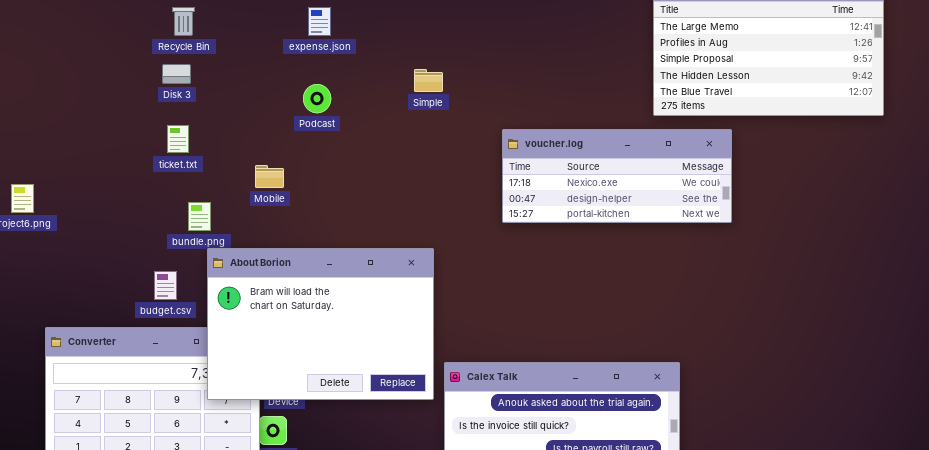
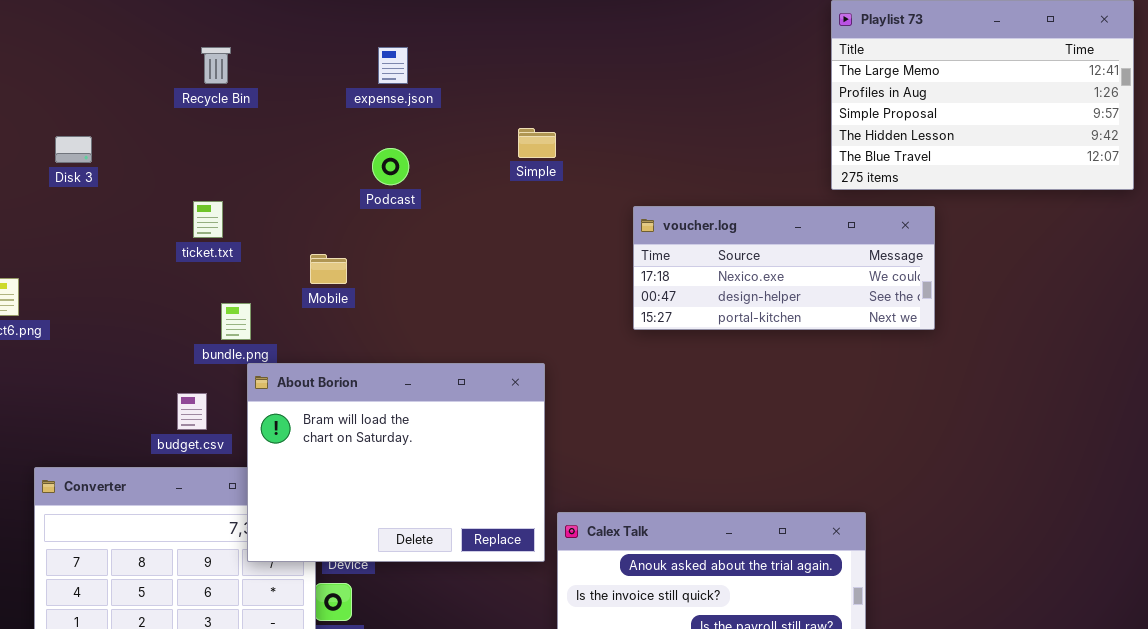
Disk 3: [162,64,191,84] -> [55,136,92,163], moved

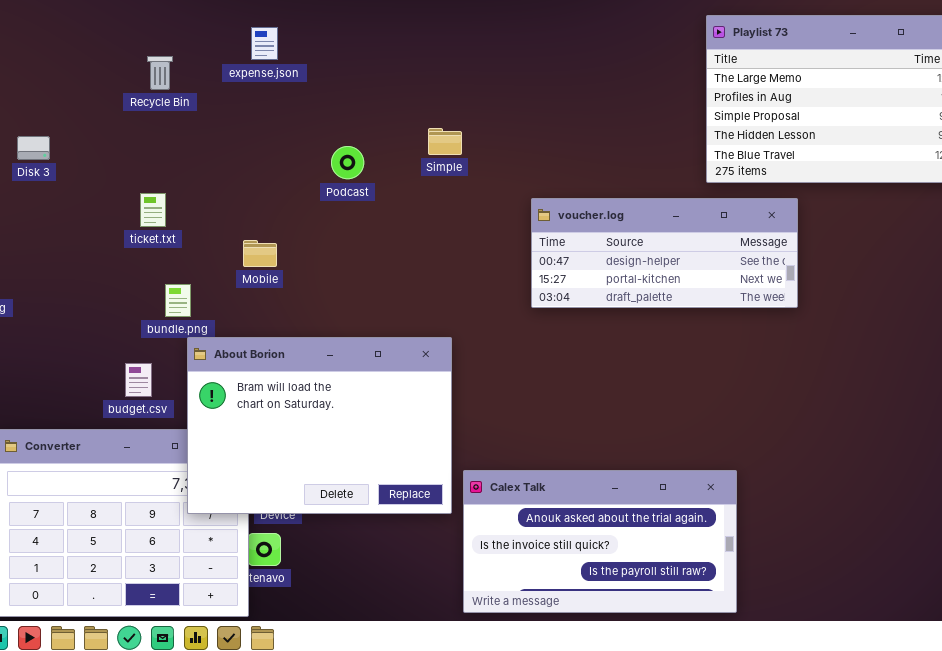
expense.json: [378,47,408,84] -> [251,27,278,60], moved
Podcast: [372,148,409,185] -> [331,146,364,179], moved
voucher.log: [633,206,935,330] -> [531,198,798,308], scrolled down 1 row

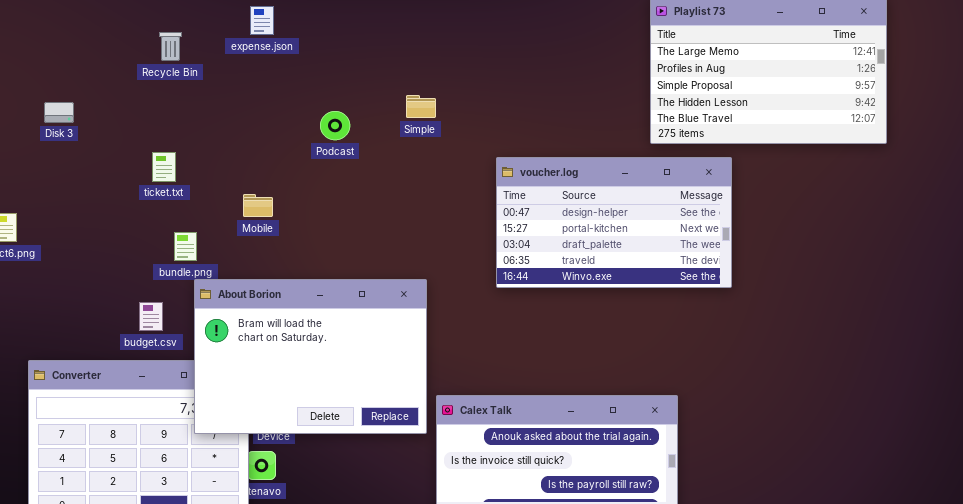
voucher.log: [531,198,798,308] -> [496,157,732,288], resized

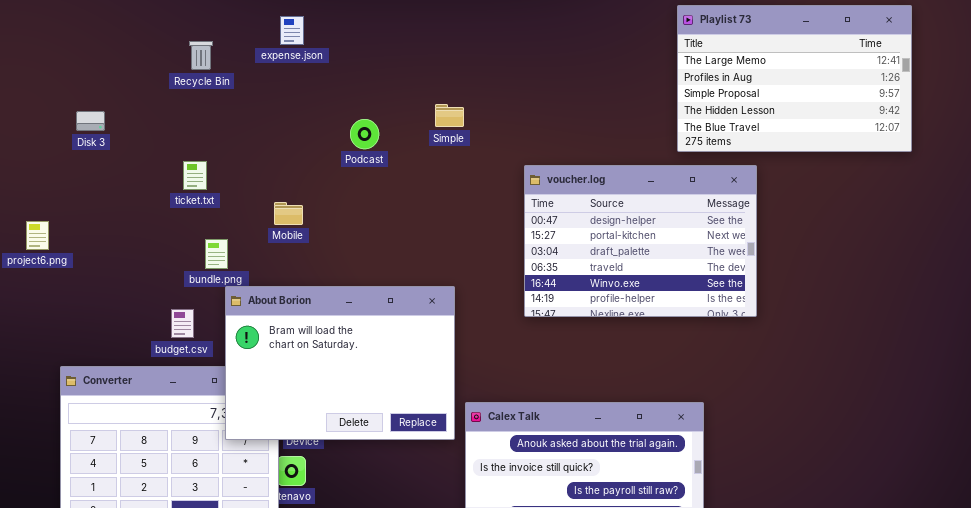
voucher.log: [496,157,732,288] -> [524,165,757,317], resized

